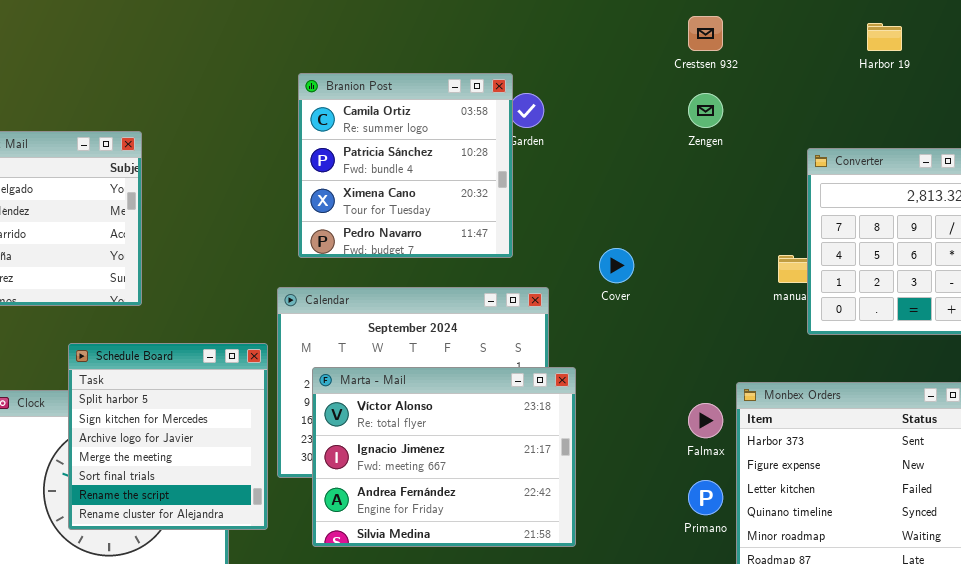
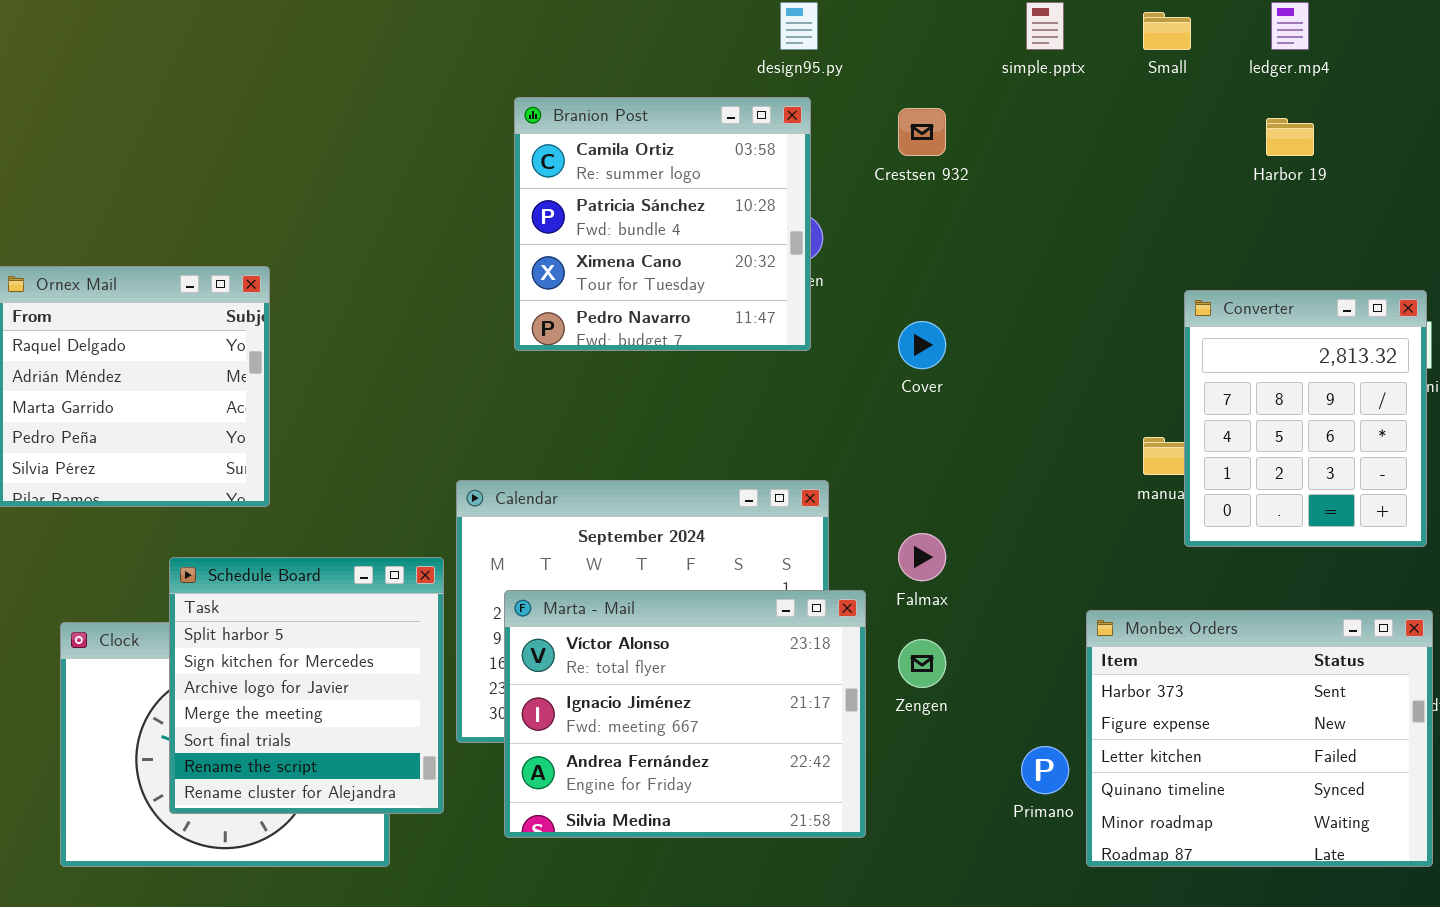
Crestsen 932: [688,16,723,51] -> [898,108,946,156], moved
Branion Post: [298,73,513,258] -> [514,97,811,351], moved
Zengen: [688,93,723,128] -> [898,639,946,688], moved
Cover: [599,248,634,283] -> [898,321,946,369], moved
Falmax: [688,403,723,438] -> [898,533,946,581], moved

